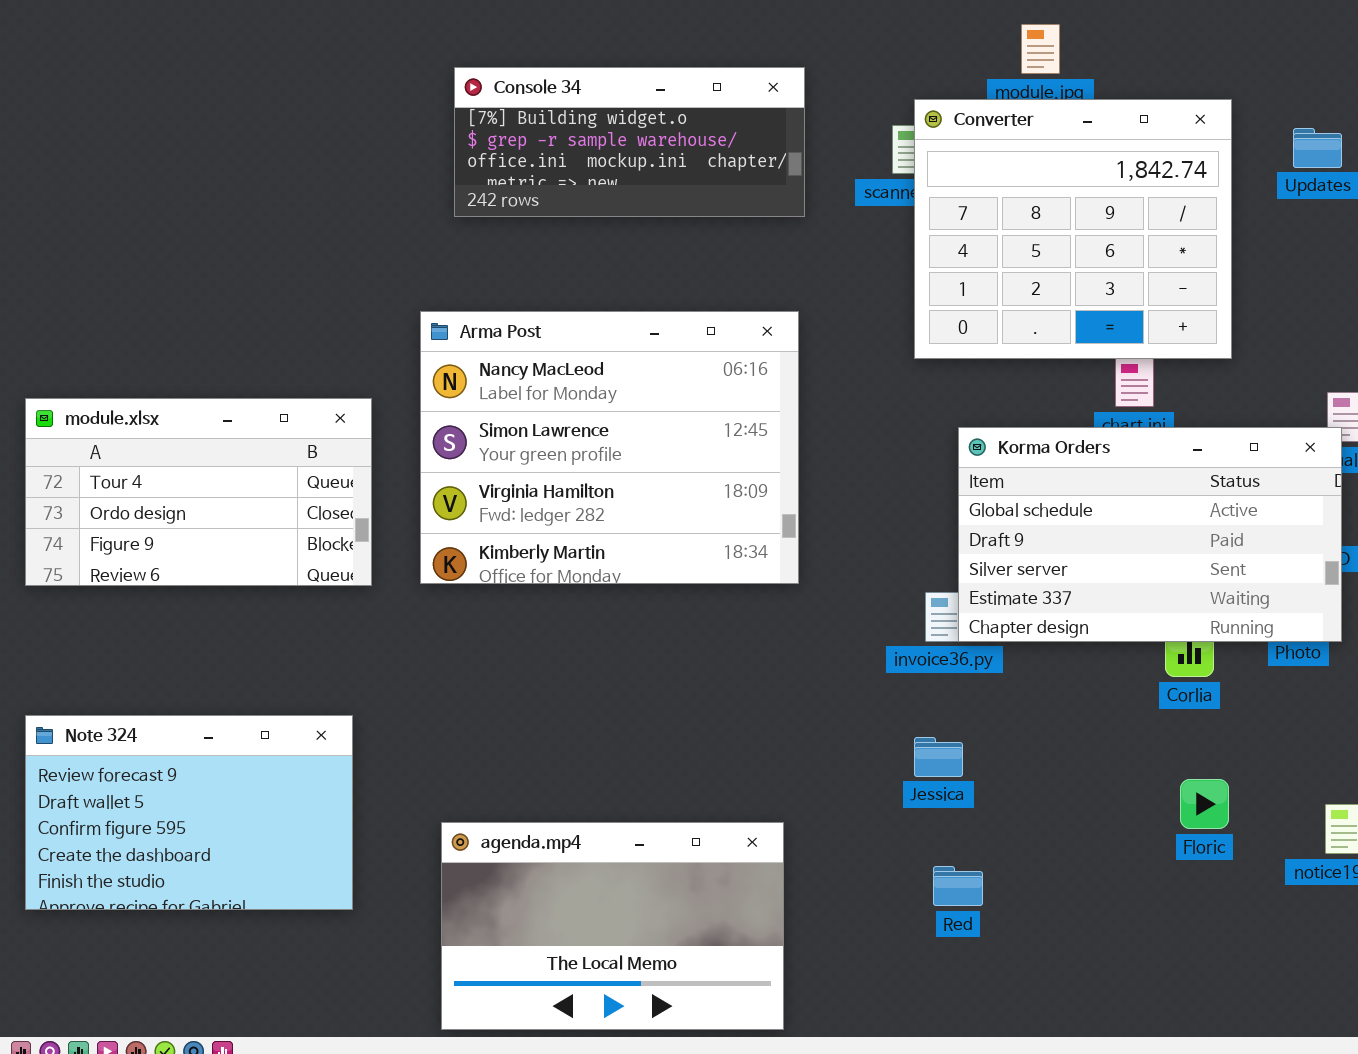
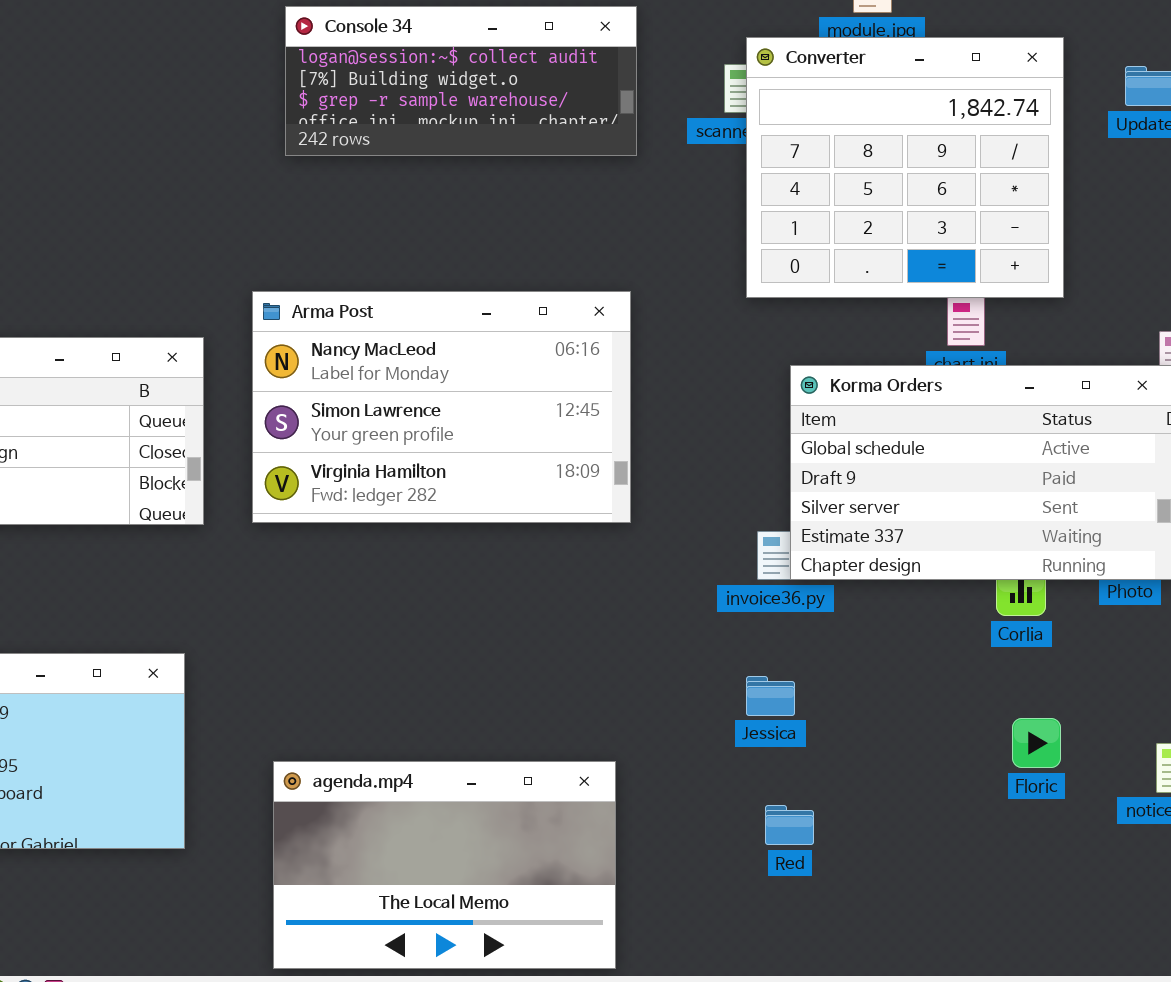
Console 34: [454,67,805,217] -> [285,6,637,156], scrolled up 1 row
Arma Post: [420,311,799,584] -> [252,291,631,523], resized

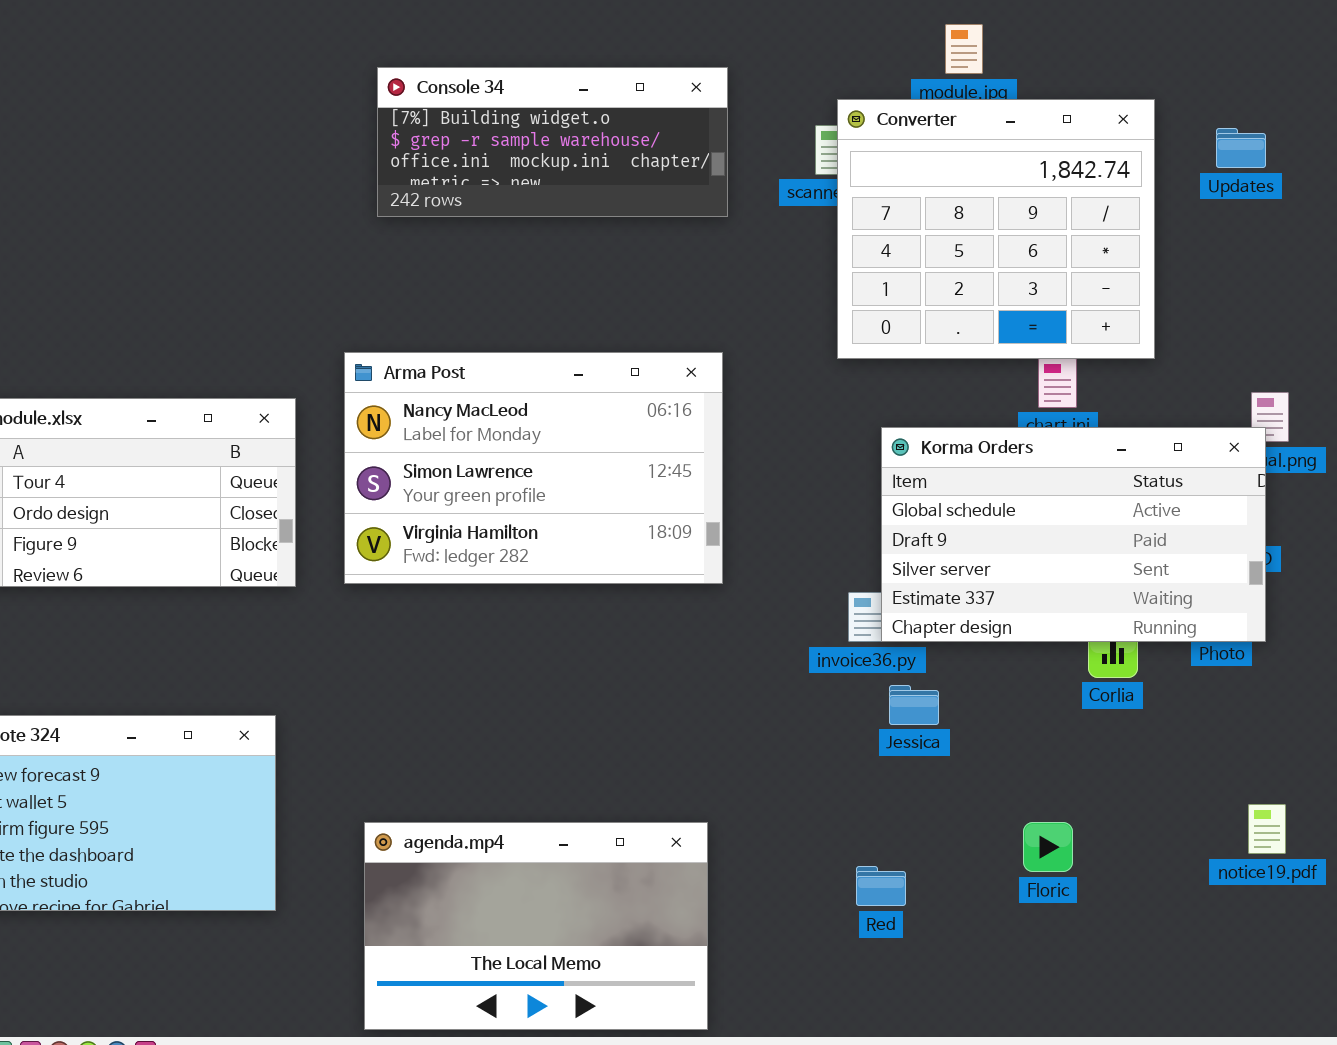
Console 34: [285,6,637,156] -> [377,67,728,217], scrolled down 1 row
Jessica: [746,676,795,716] -> [889,685,939,725], moved
Floric: [1012,718,1061,768] -> [1023,822,1073,872], moved

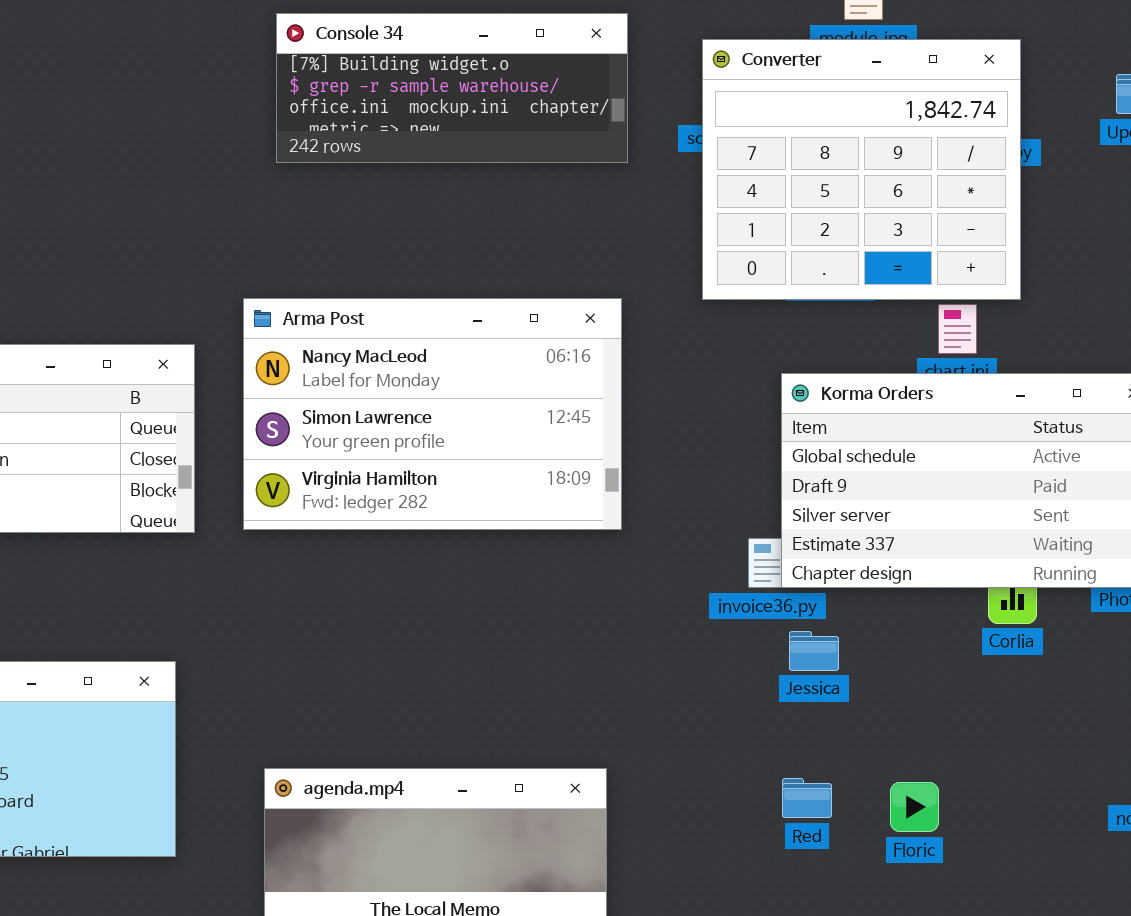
Converter: [837,99,1155,359] -> [702,39,1021,300], moved
Floric: [1023,822,1073,872] -> [890,782,939,832], moved
Red: [856,866,906,906] -> [782,778,832,818], moved

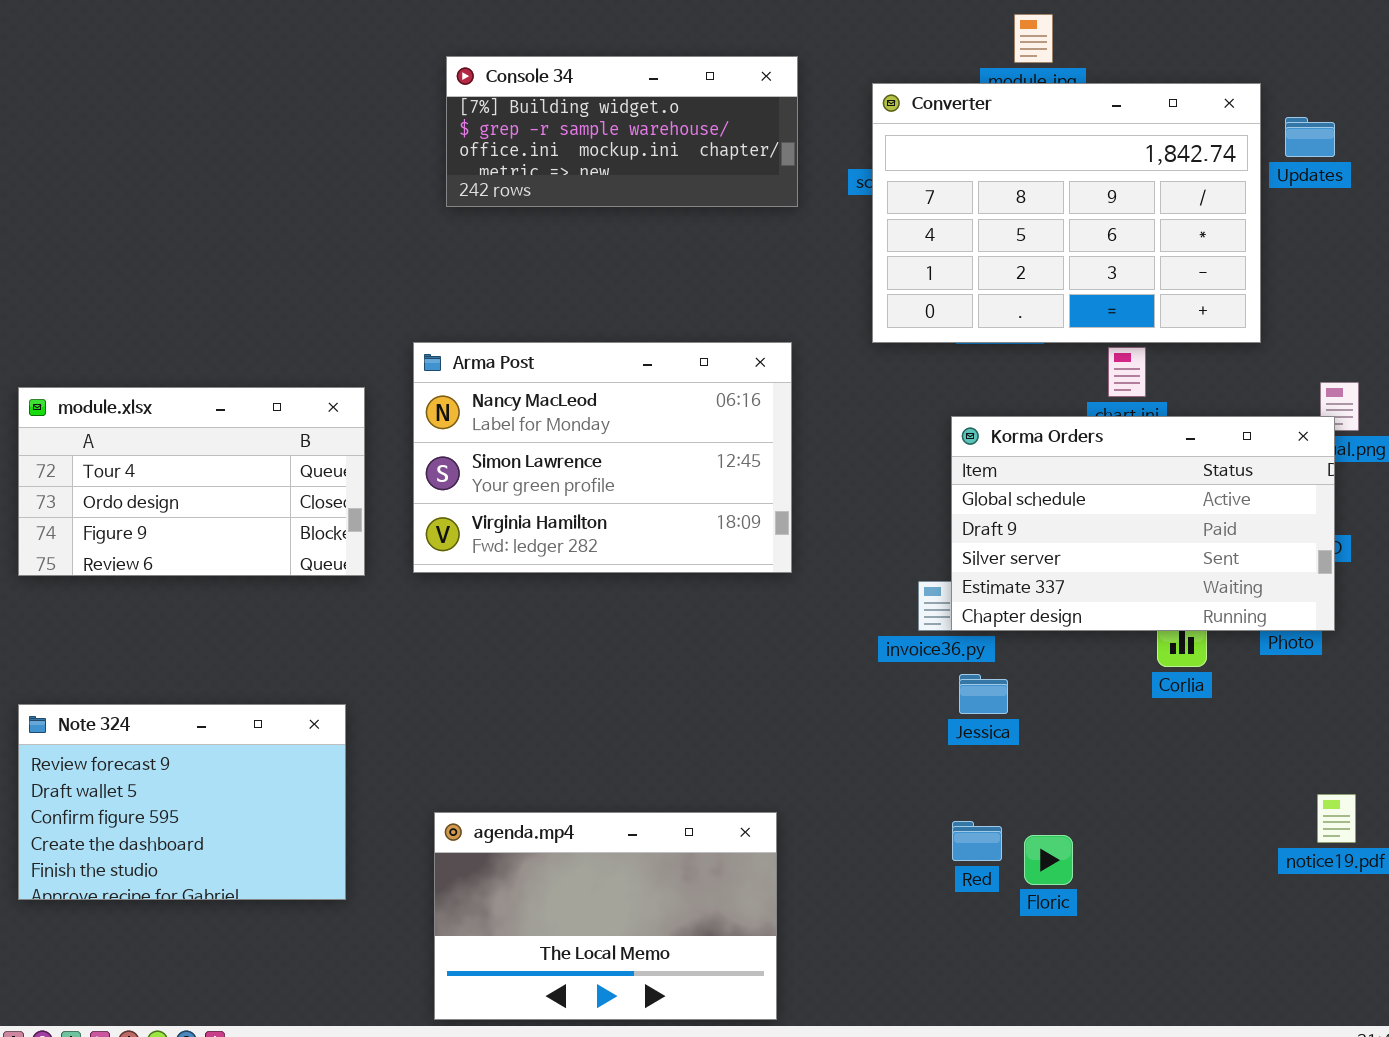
Converter: [702,39,1021,300] -> [872,83,1261,343], resized
Floric: [890,782,939,832] -> [1024,835,1073,885], moved

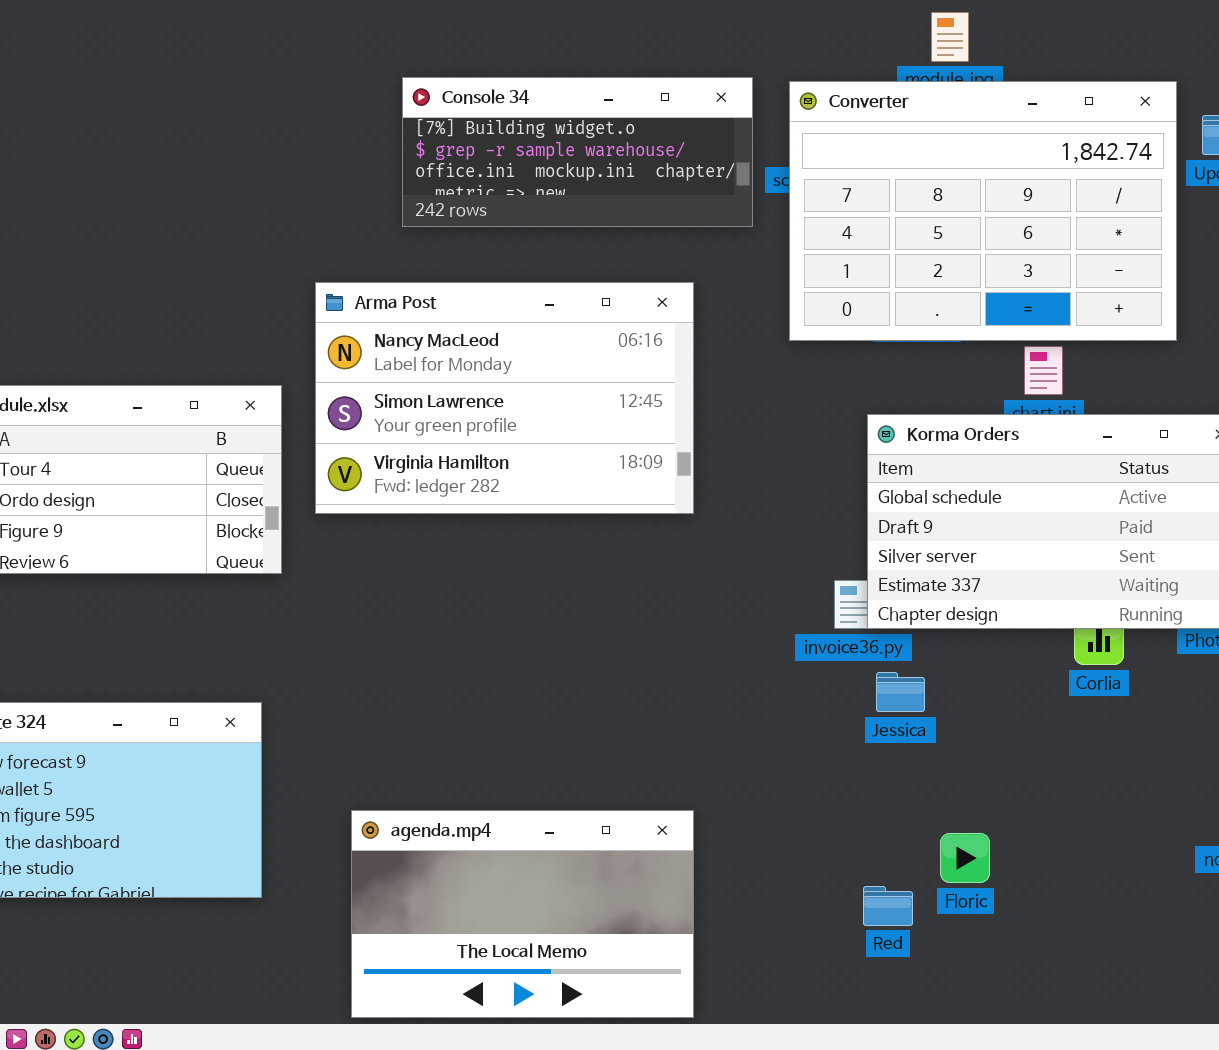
Console 34: [446,56,798,207] -> [402,77,753,227], moved
Arma Post: [413,342,792,573] -> [315,282,694,514], moved
Red: [952,821,1002,861] -> [863,886,913,926], moved

